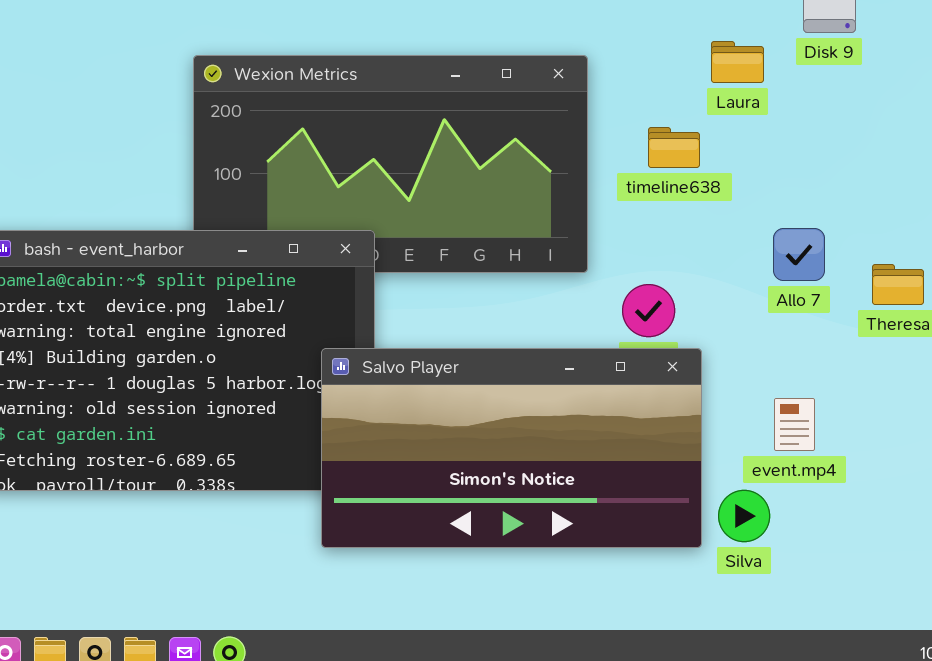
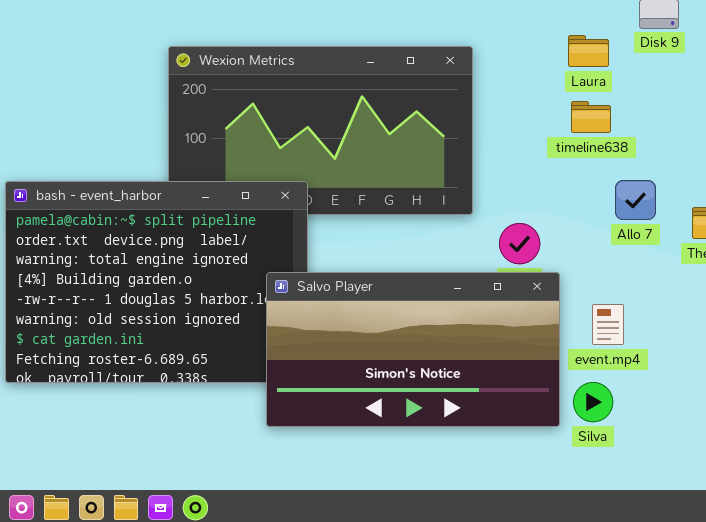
timeline638: [648,127,700,168] -> [571,101,611,133], moved
event.mp4: [774,398,815,451] -> [592,304,624,345], moved

